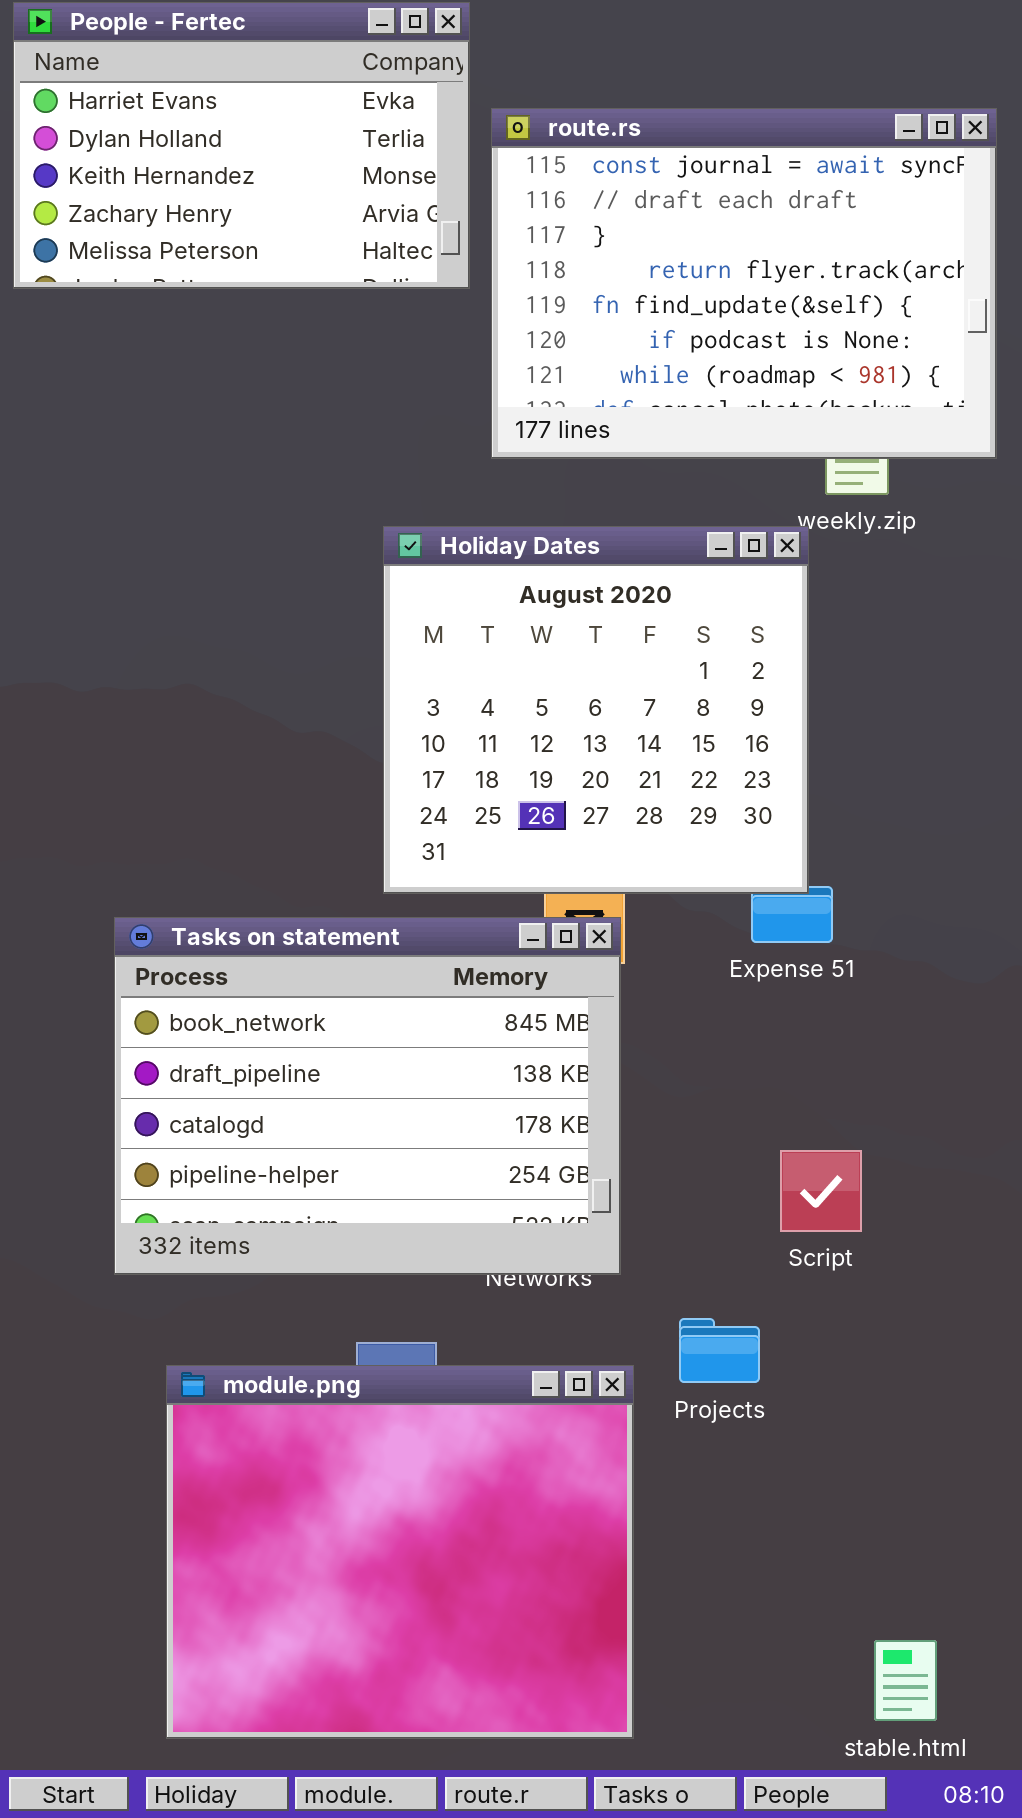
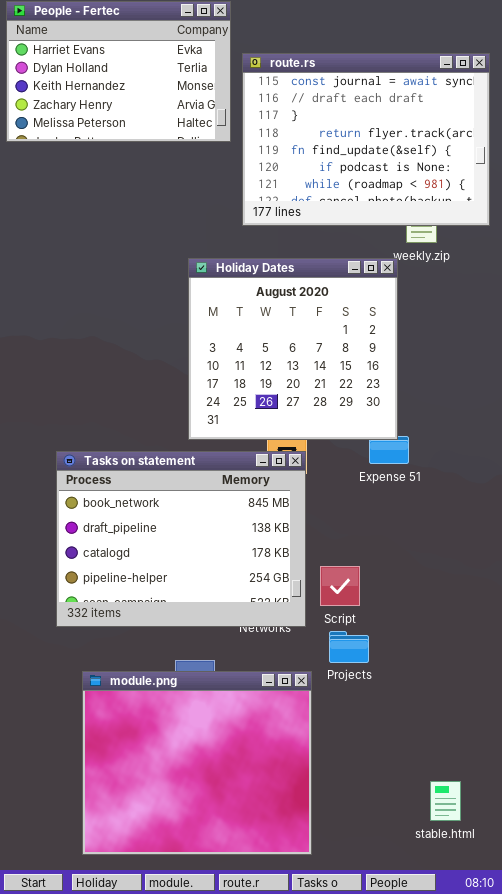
Script: [780,1150,862,1232] -> [320,566,360,606], moved
Projects: [679,1318,760,1383] -> [329,631,369,663], moved
stable.html: [874,1640,937,1721] -> [430,781,461,821], moved

